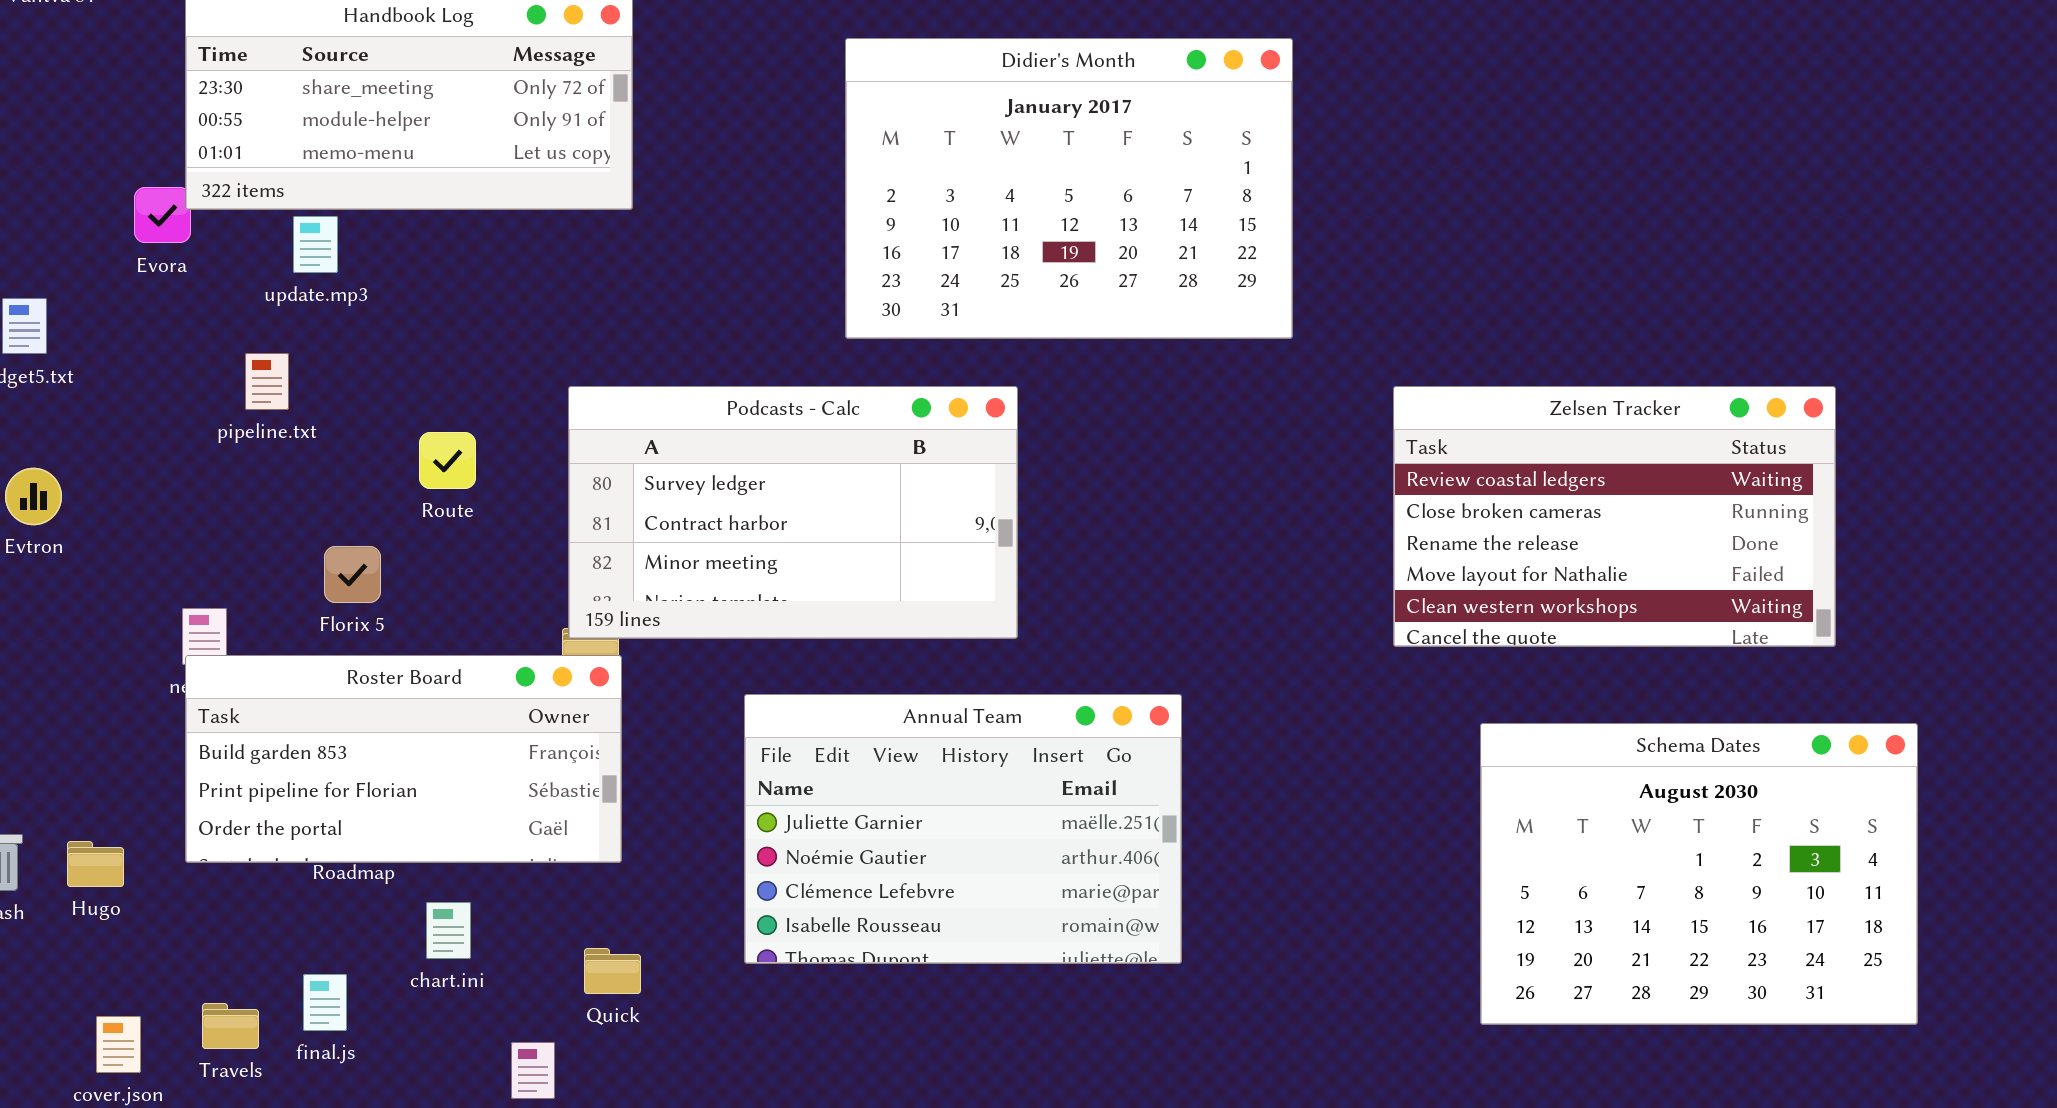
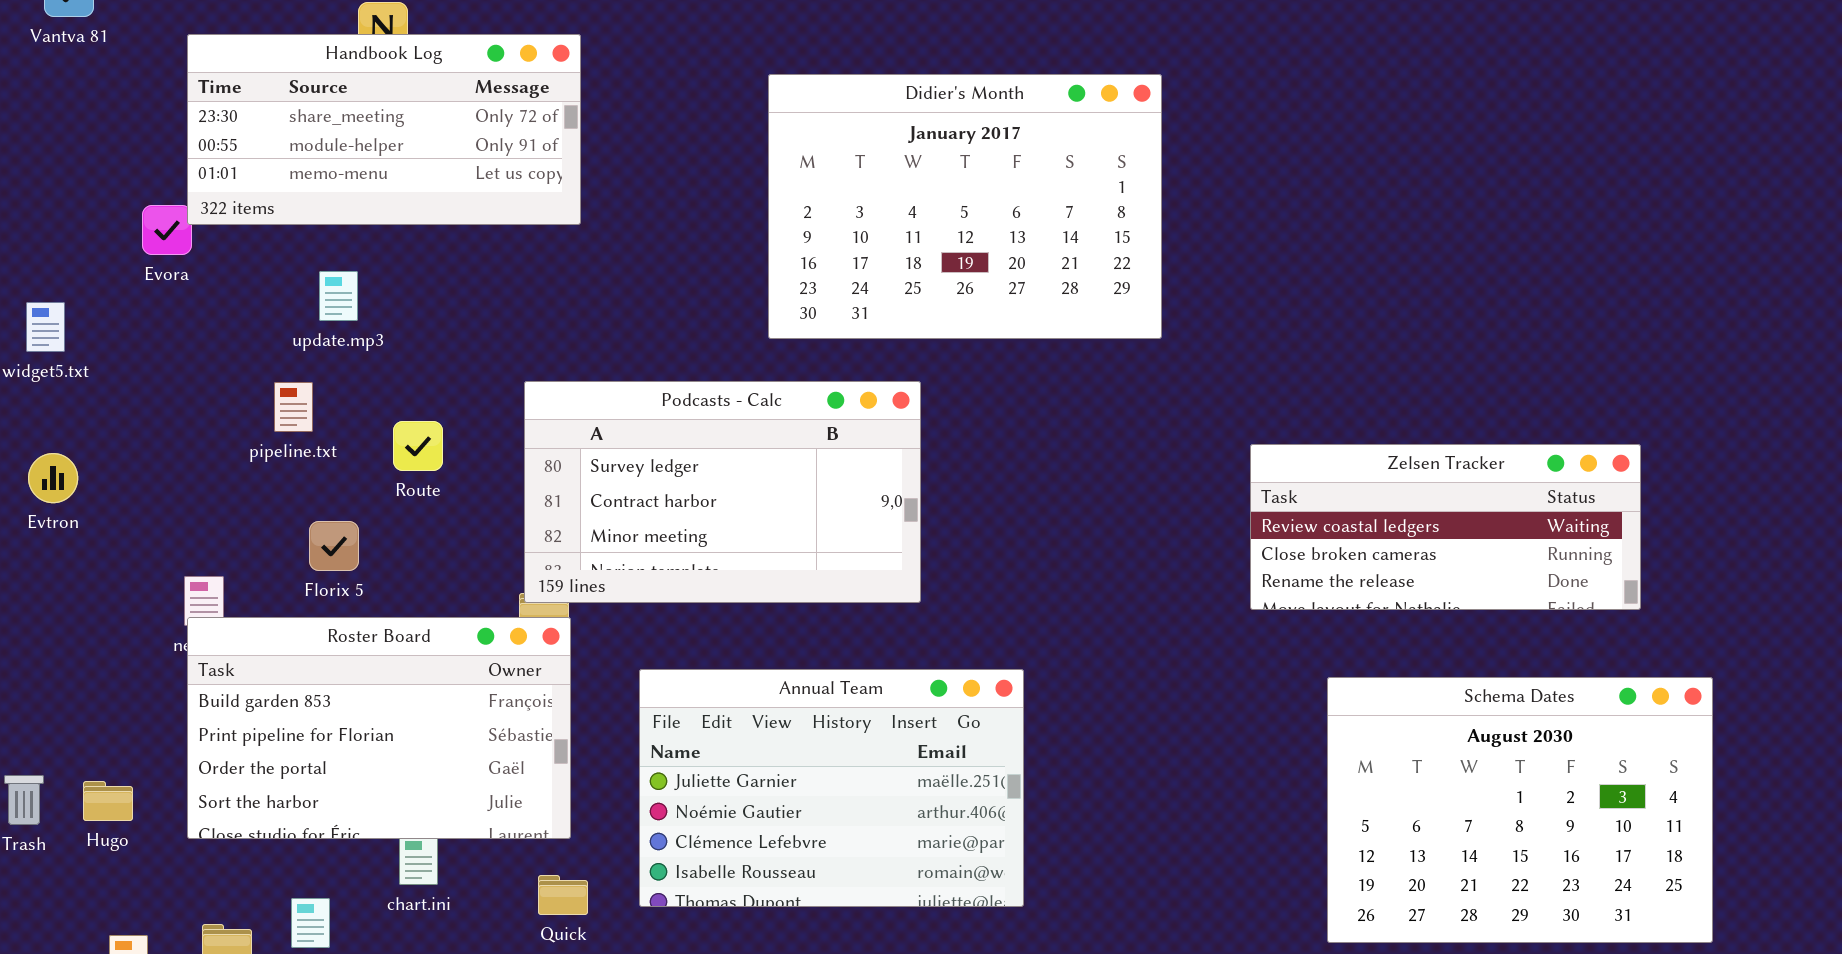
update.mp3: [293,216,338,273] -> [319,271,358,321], moved
pipeline.txt: [245,353,289,410] -> [274,382,313,432], moved
Zelsen Tracker: [1393,386,1836,647] -> [1250,444,1641,610], resized
Roster Board: [185,655,622,863] -> [187,617,571,839], resized
Annual Team: [744,694,1182,964] -> [639,669,1024,907], moved

